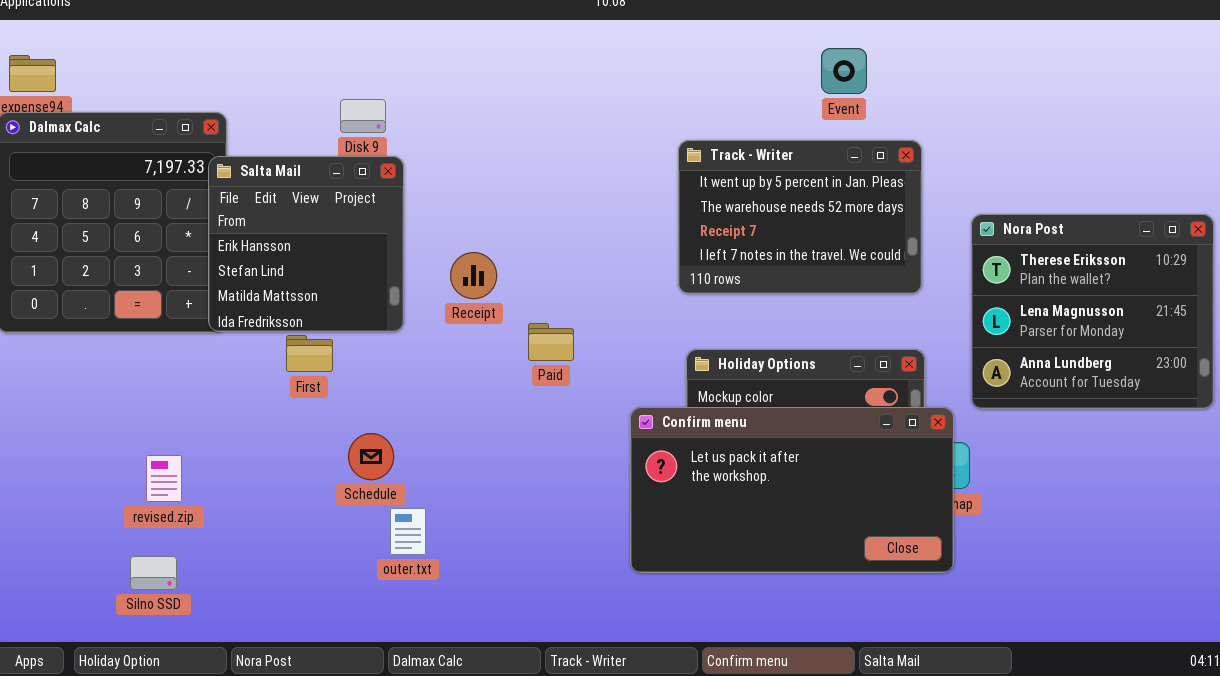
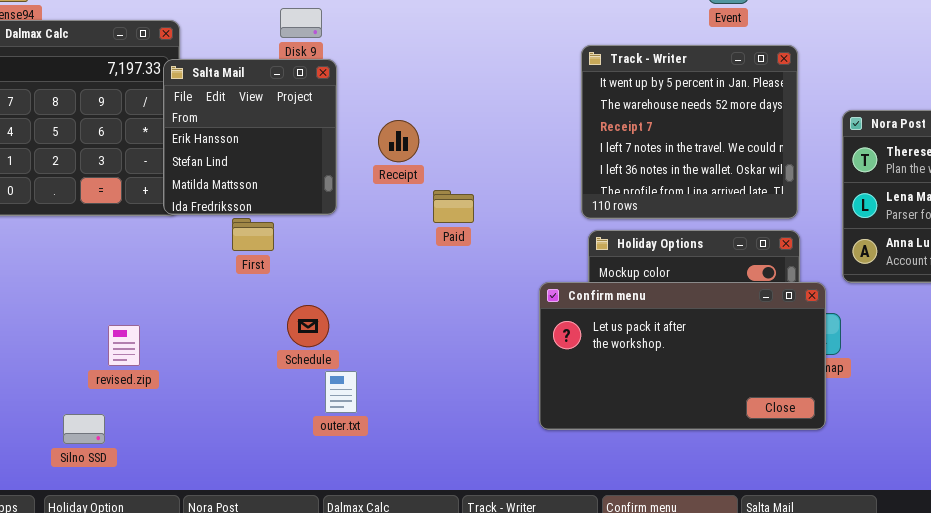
Track - Writer: [678,140,922,294] -> [581,45,798,219], resized
Receipt: [450,252,497,299] -> [378,120,419,162], moved
Paid: [528,323,574,361] -> [433,190,474,223], moved
Silno SSD: [130,556,177,590] -> [63,414,105,444], moved

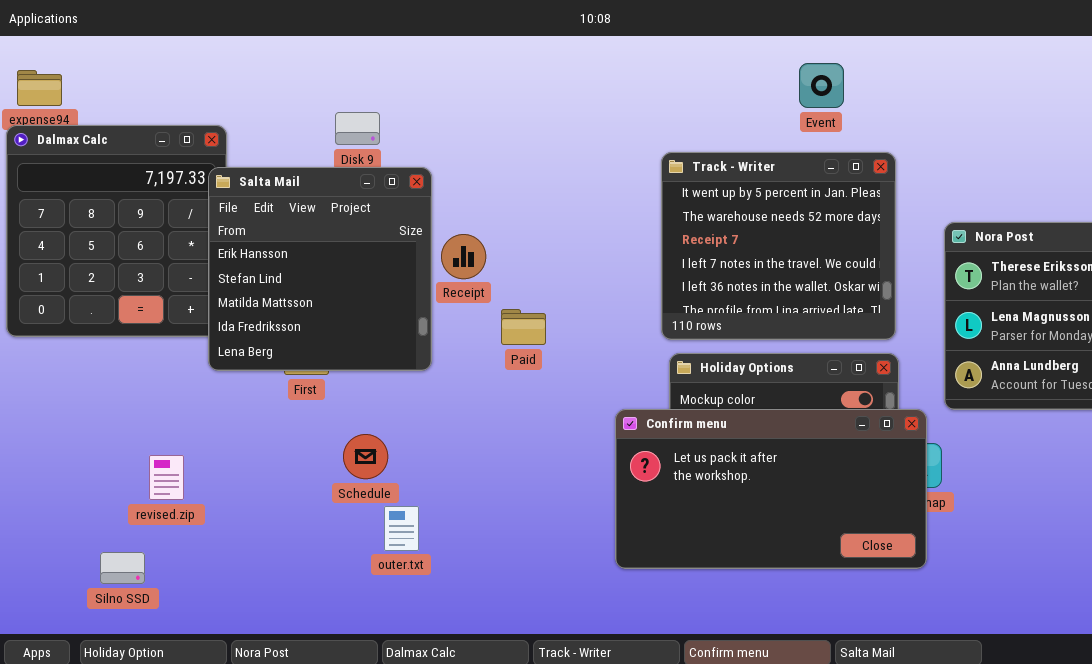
Salta Mail: [163,59,337,215] -> [208,167,432,371], resized

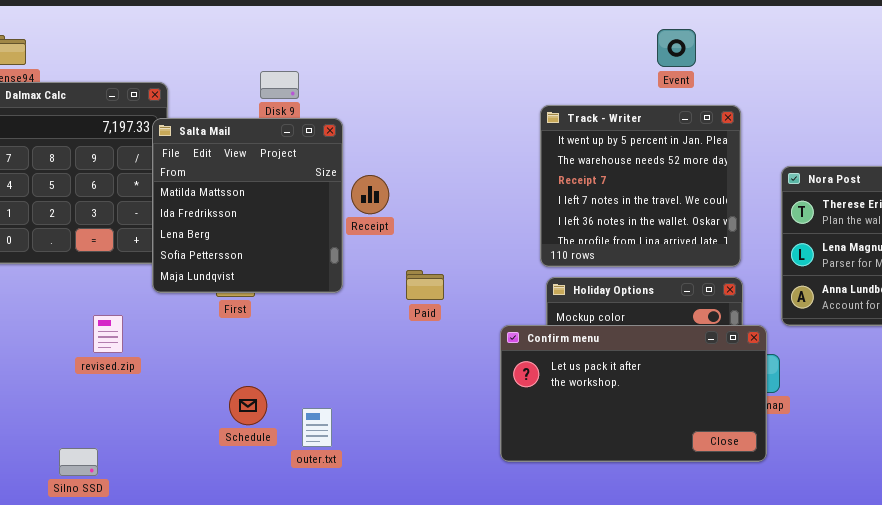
Salta Mail: [208,167,432,371] -> [152,118,343,293], scrolled down 2 rows
Paid: [501,309,546,345] -> [406,270,444,300], moved
Schedule: [343,434,388,479] -> [229,386,267,425], moved
revised.zip: [149,455,184,500] -> [93,315,123,353], moved

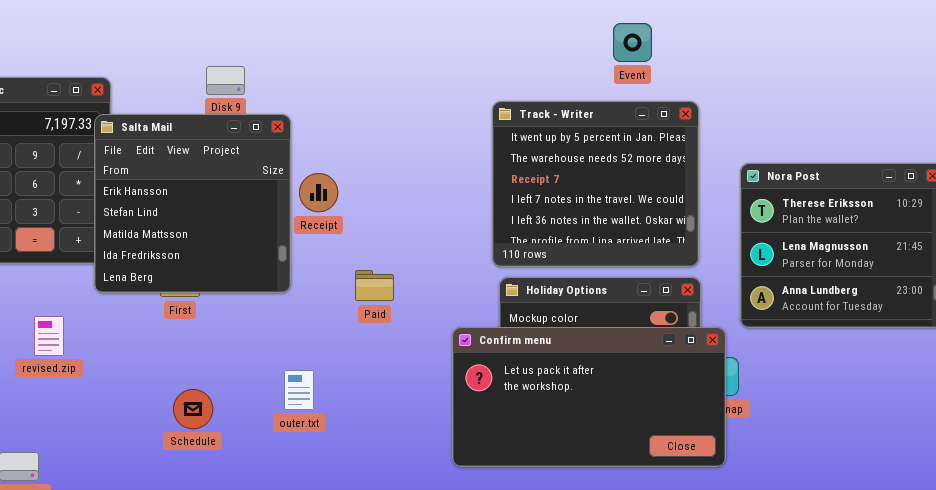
Salta Mail: [152,118,343,293] -> [94,114,291,293], scrolled up 2 rows
outer.txt: [302,408,332,447] -> [284,370,314,410], moved

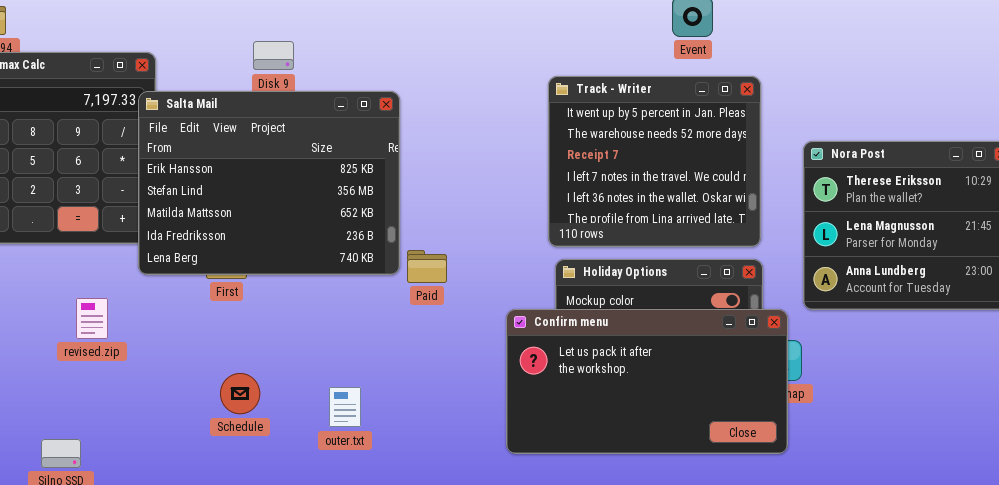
Salta Mail: [94,114,291,293] -> [138,91,400,275], resized
outer.txt: [284,370,314,410] -> [329,387,361,427], moved

